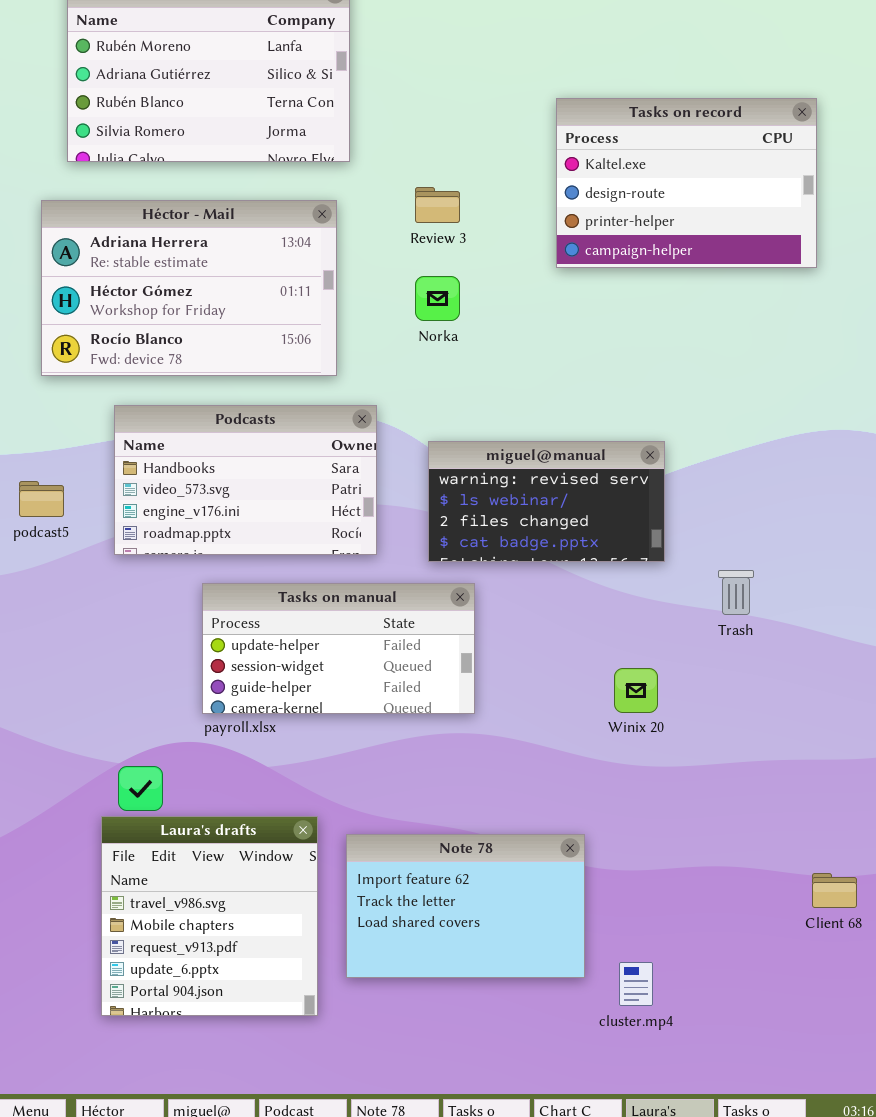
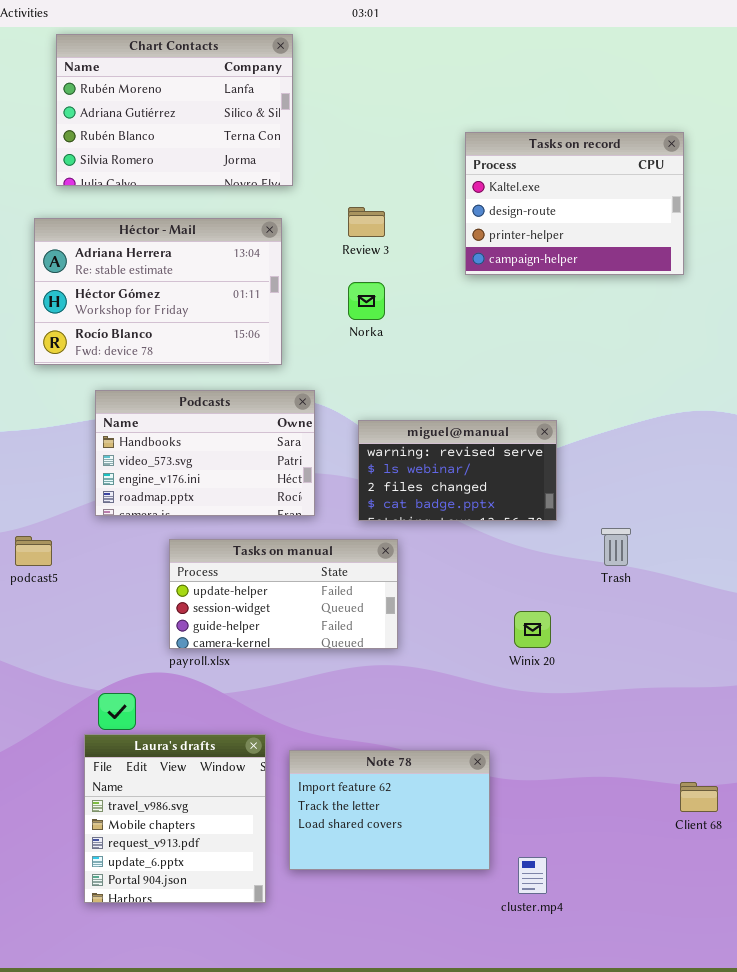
podcast5: [19,481,64,517] -> [15,536,52,566], moved

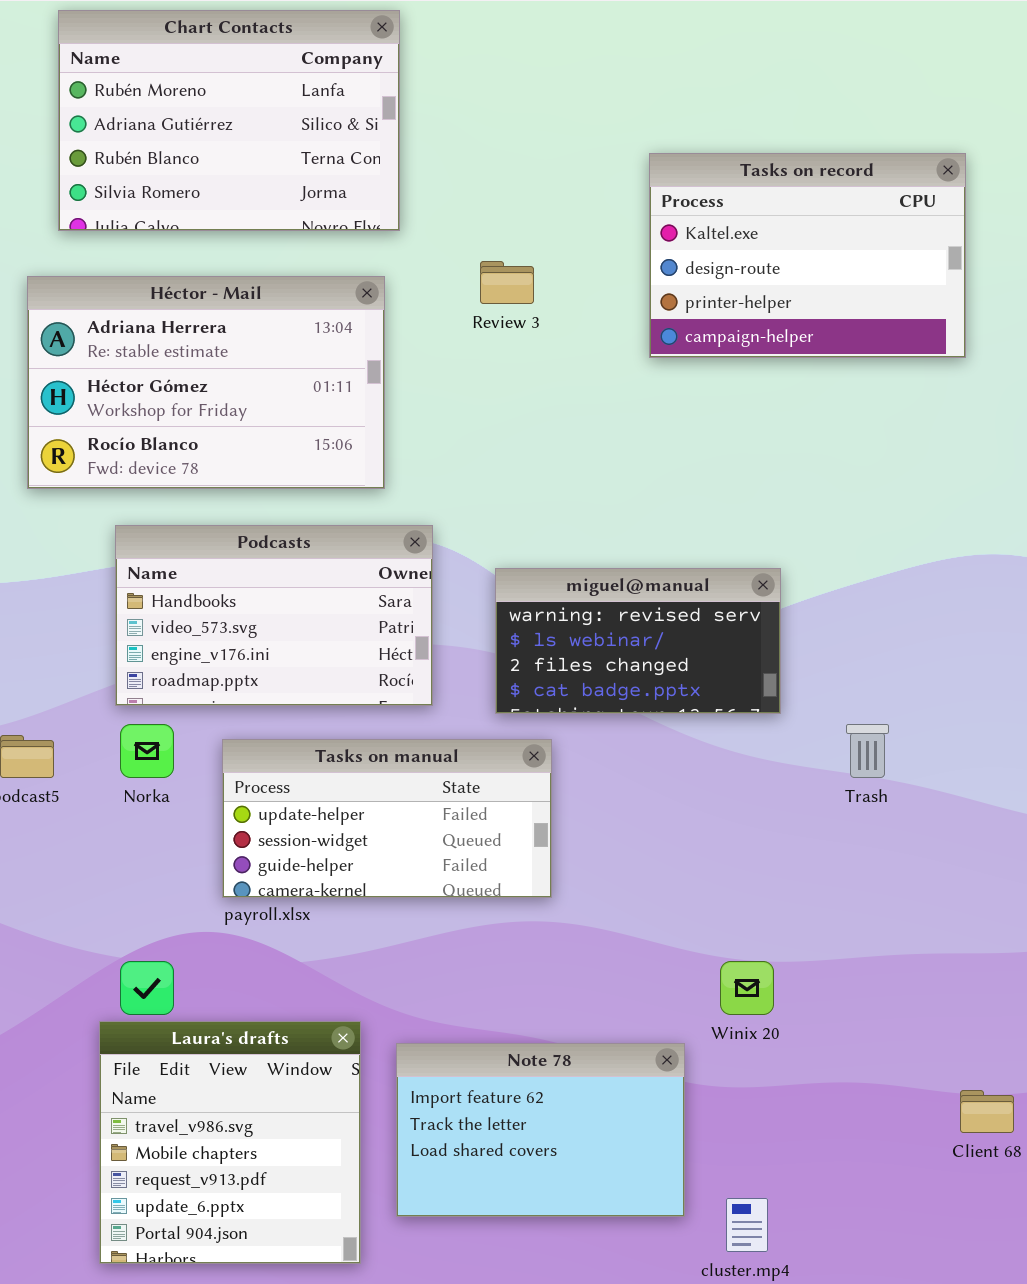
Norka: [348,282,385,320] -> [120,724,174,778], moved
Winix 20: [514,611,551,648] -> [720,961,774,1015], moved

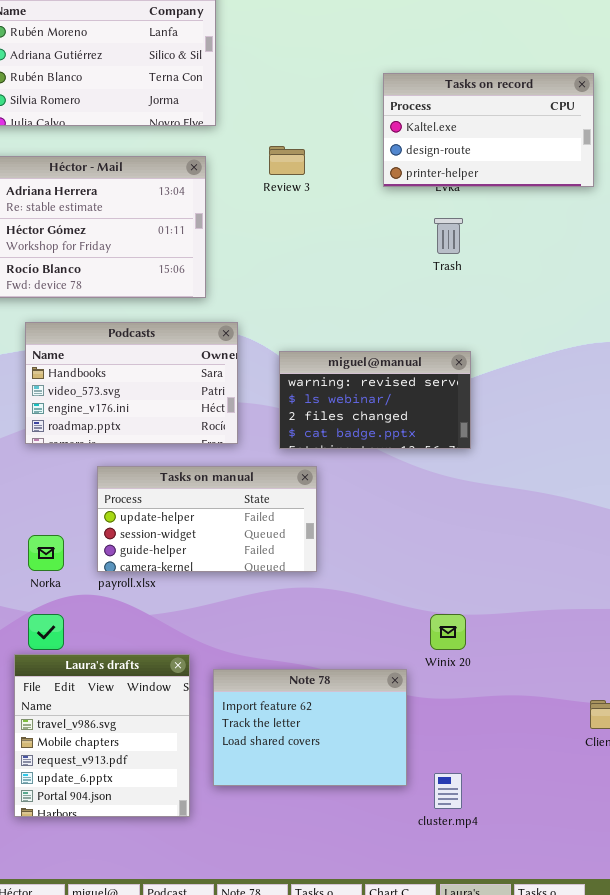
Tasks on record: [649,153,966,358] -> [383,73,594,187], resized
Norka: [120,724,174,778] -> [28,535,64,571], moved
Trash: [846,724,889,778] -> [434,218,463,254], moved

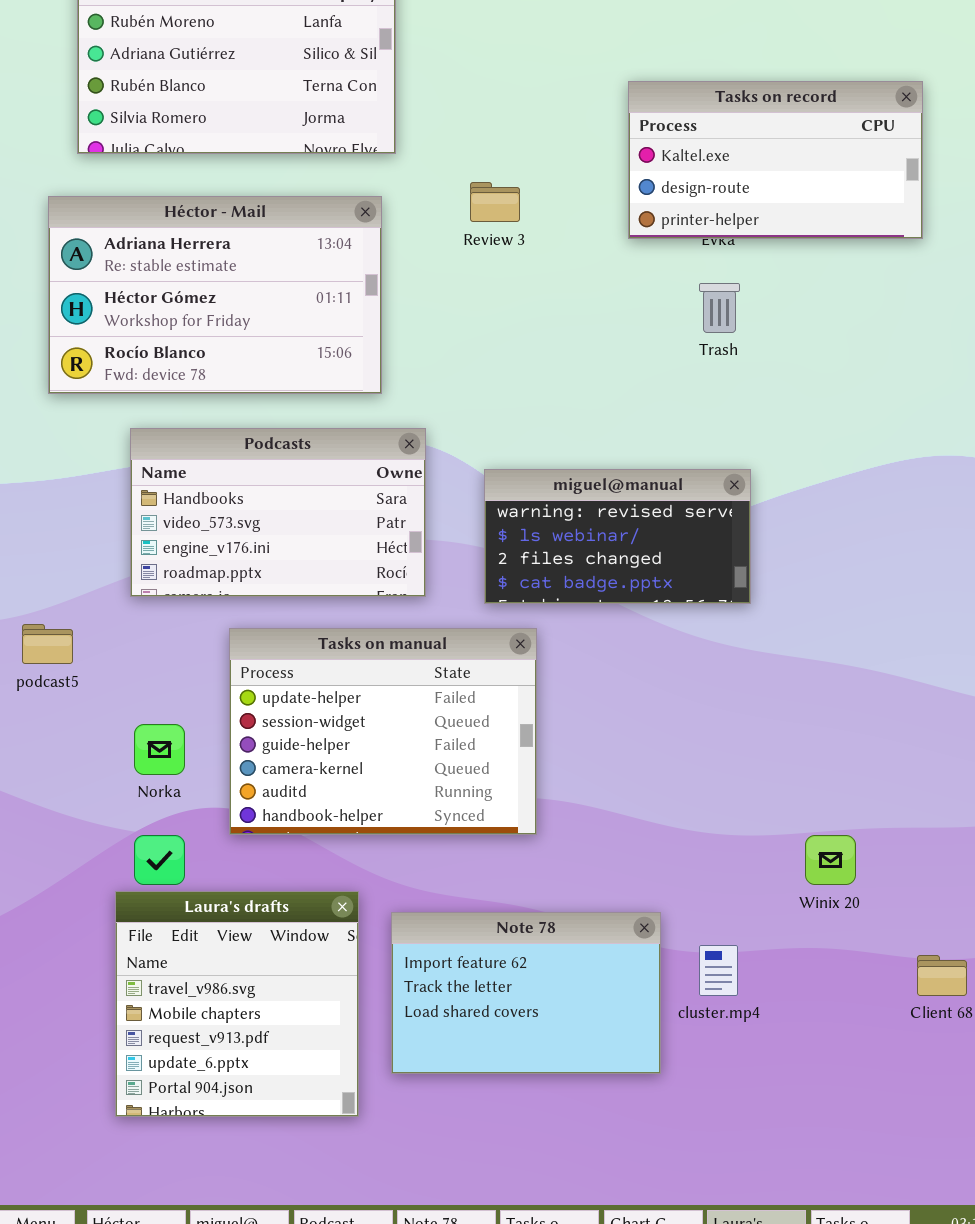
Tasks on manual: [97,466,317,572] -> [229,628,537,835], resized
Winix 20: [430,614,466,650] -> [805,835,856,885], moved
cluster.mp4: [434,773,462,809] -> [699,945,738,996], moved

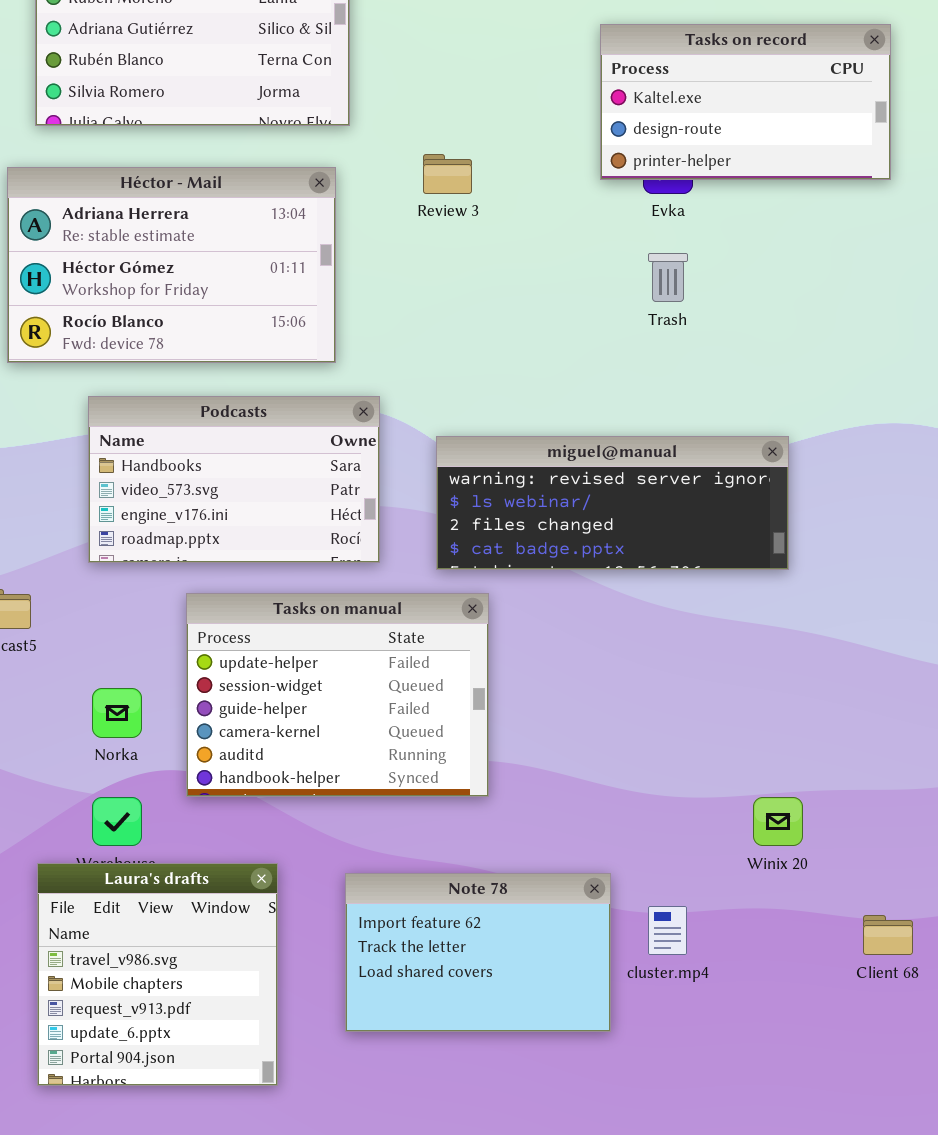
Tasks on record: [628,81,923,239] -> [600,24,891,180], moved
miguel@manual: [484,469,751,604] -> [436,436,789,570], resized
Laura's drafts: [115,891,359,1117] -> [37,863,278,1086], moved

